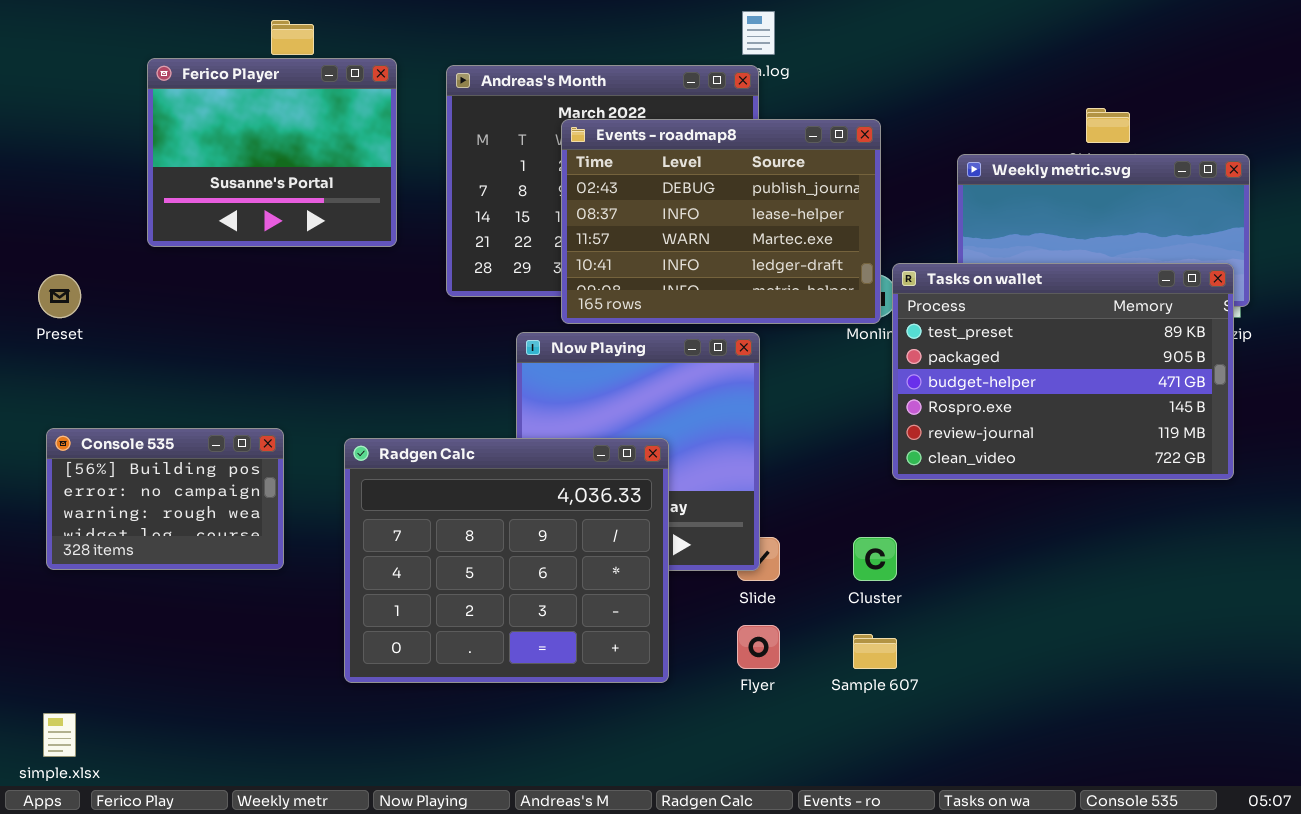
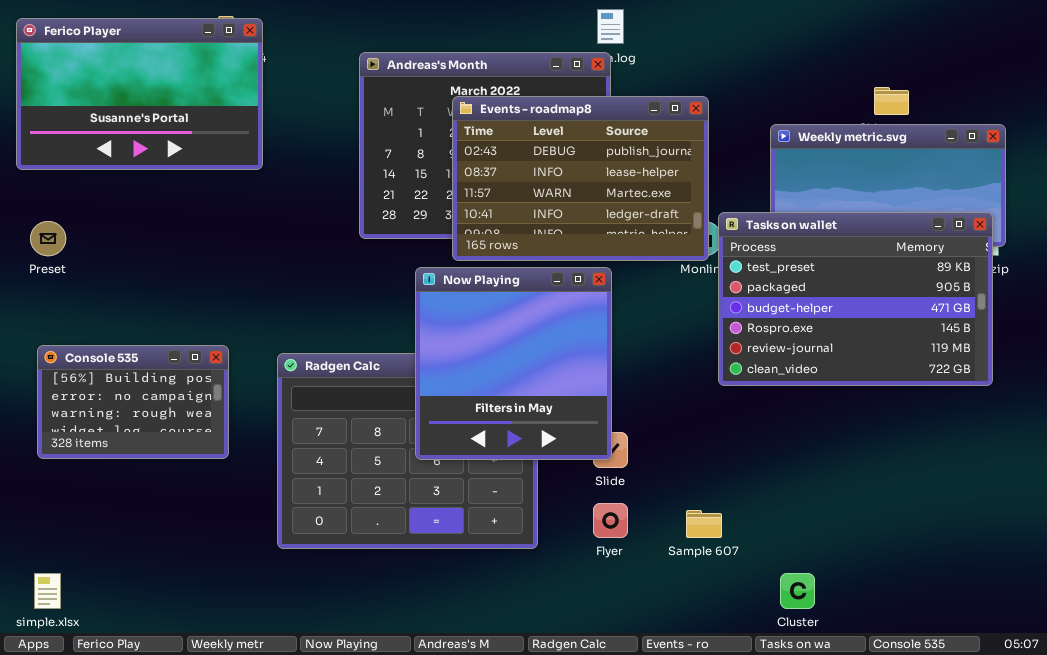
Ferico Player: [147,58,397,247] -> [16,18,263,170], moved, resized
Now Playing: [516,332,760,571] -> [415,267,612,460], raised
Cluster: [853,537,897,581] -> [780,573,815,609], moved

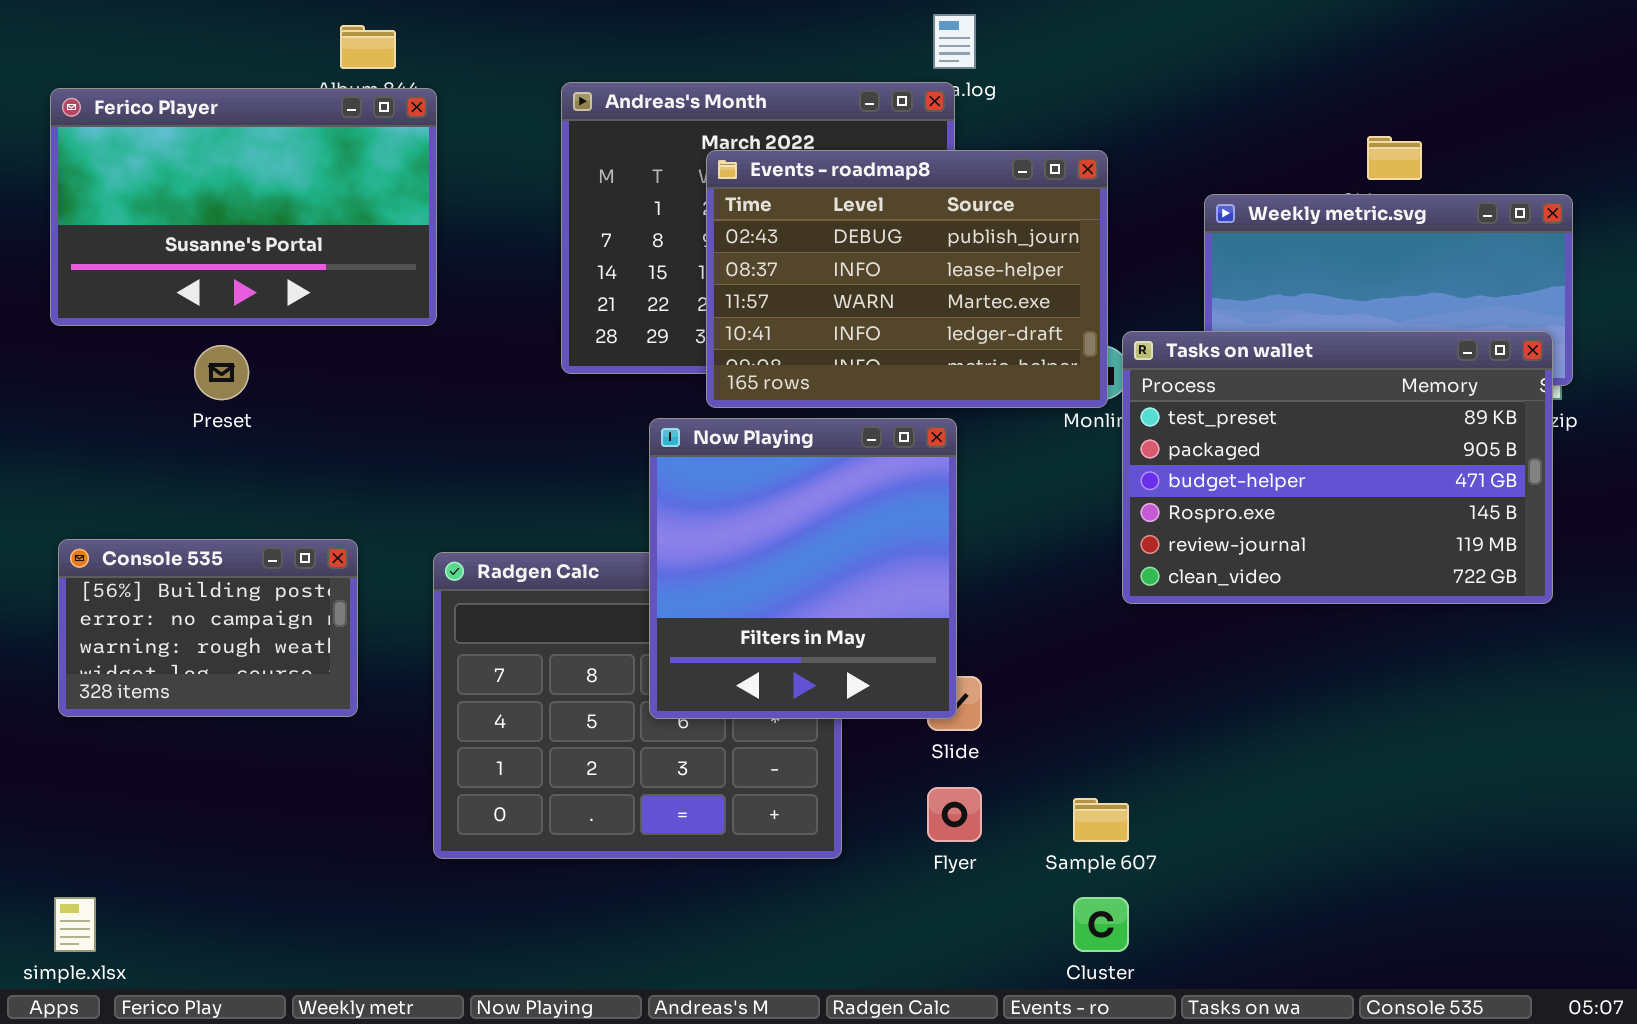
Ferico Player: [16,18,263,170] -> [50,88,437,326], moved
Preset: [30,221,66,256] -> [194,345,249,400], moved
Cluster: [780,573,815,609] -> [1073,897,1129,952], moved

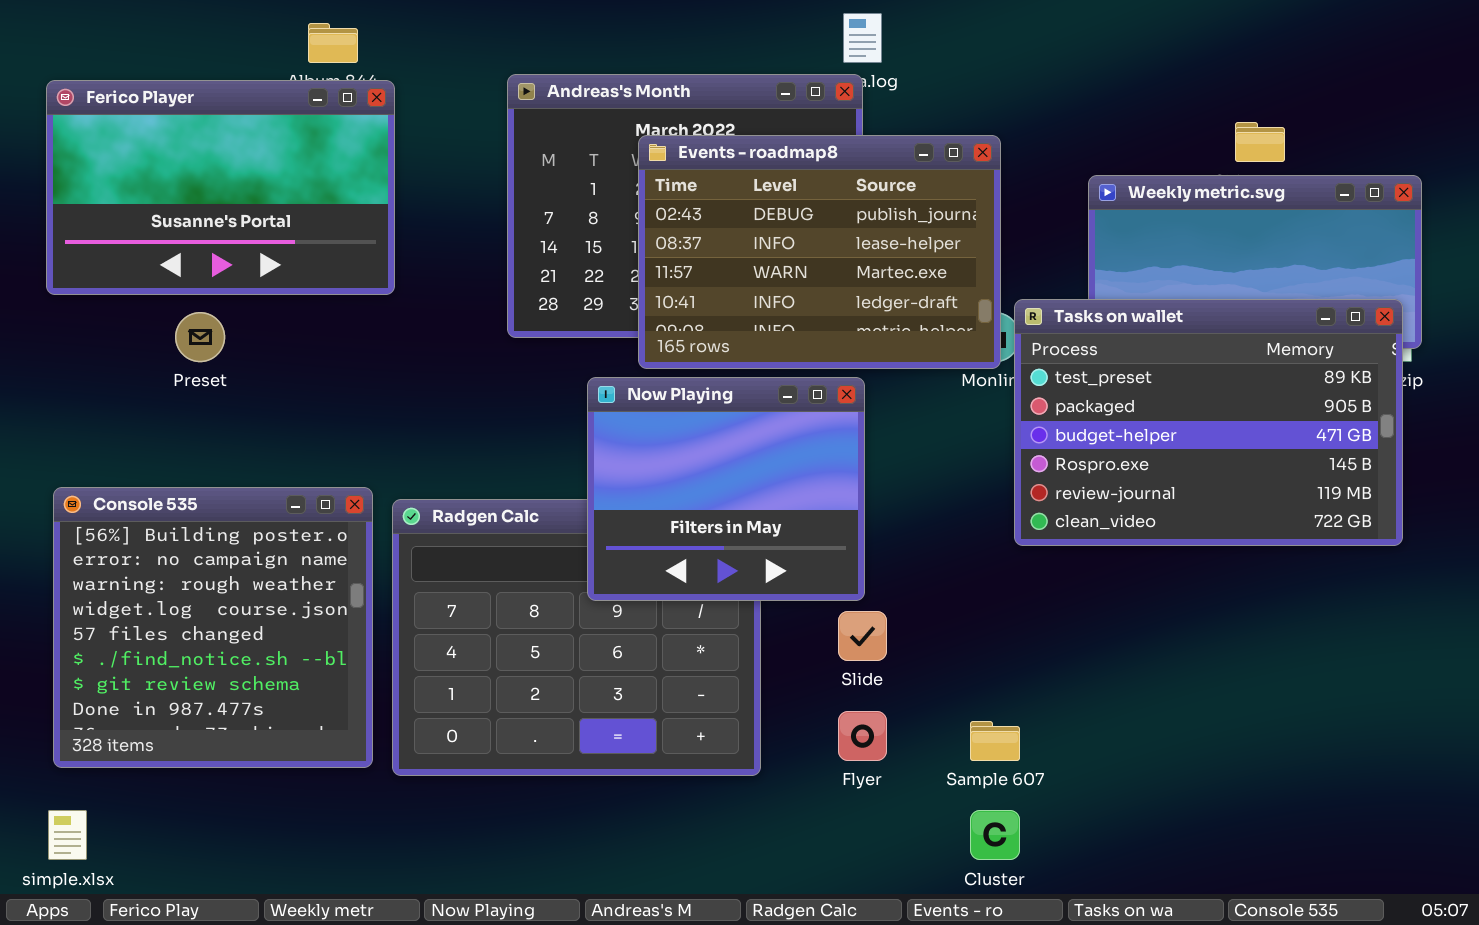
Now Playing: [649,418,957,719] -> [587,377,865,601], resized
Console 535: [58,539,358,717] -> [53,487,373,768], resized

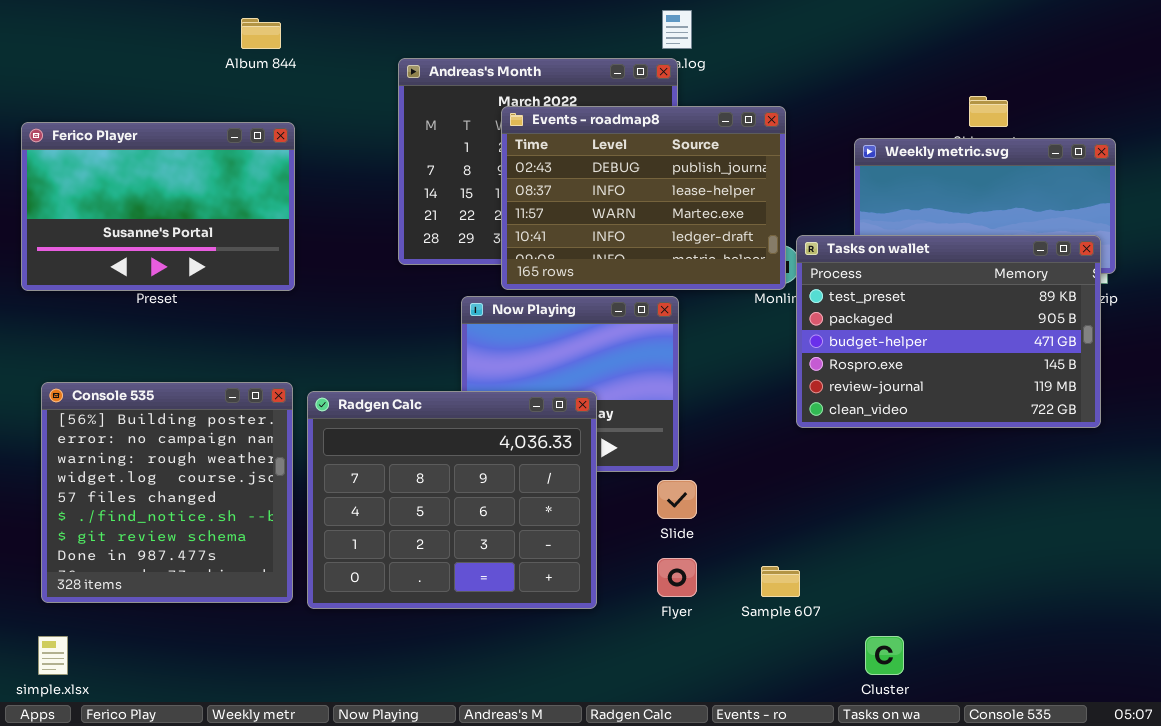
Ferico Player: [46,80,395,295] -> [21,122,295,291], moved
Radgen Calc: [392,499,761,776] -> [307,391,597,609], raised
Cluster: [970,810,1020,860] -> [865,636,904,675], moved

